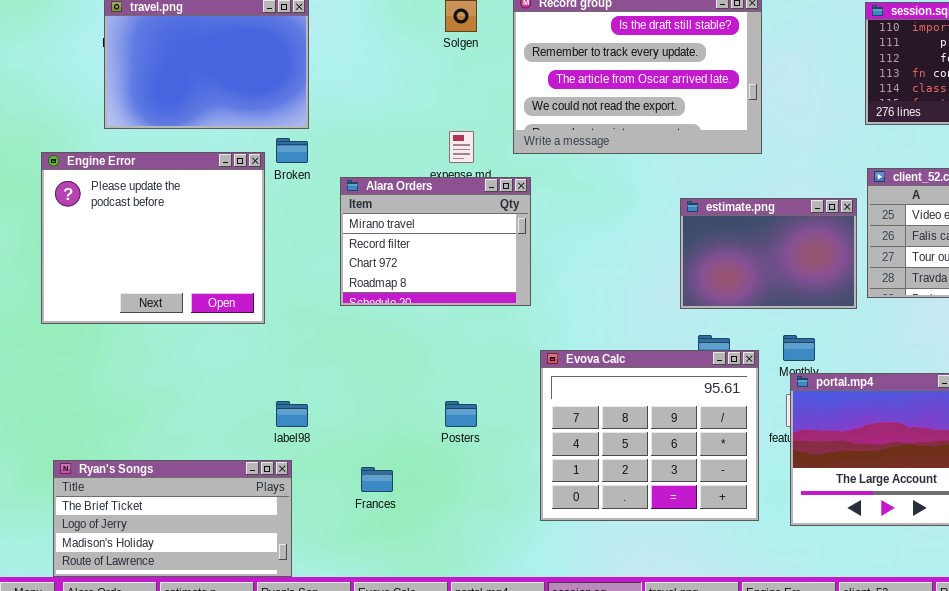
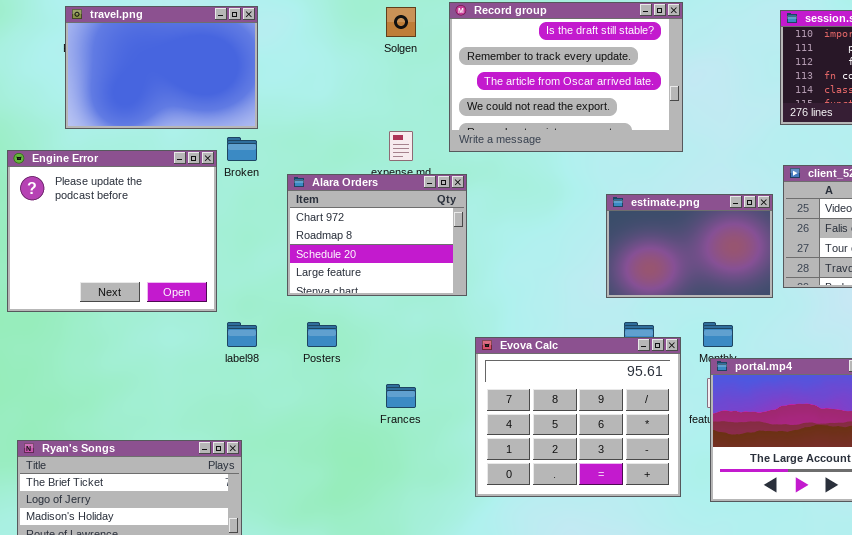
Alara Orders: [340,177,531,306] -> [287,174,467,296], scrolled down 2 rows
label98: [276,401,308,427] -> [227,322,257,347], moved
Posters: [445,401,477,427] -> [307,322,337,347], moved
Frances: [361,467,393,492] -> [386,384,416,408], moved

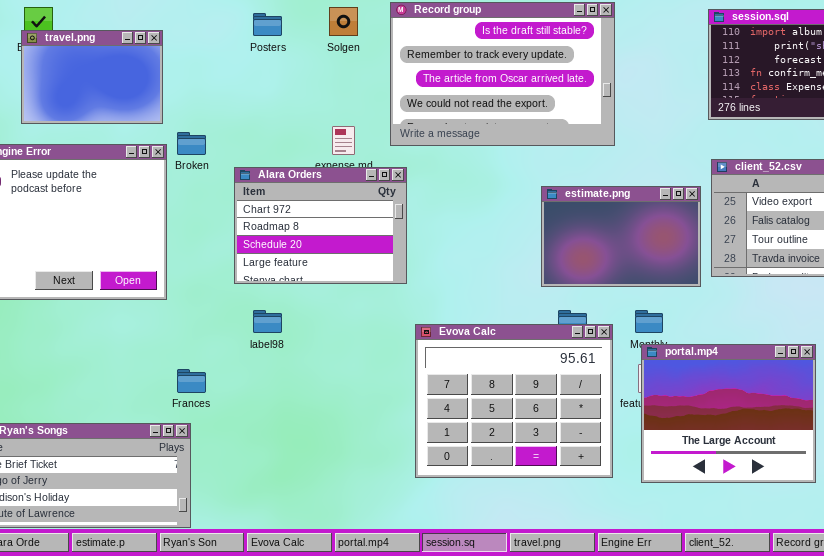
travel.png: [65,6,258,129] -> [21,30,163,124], resized
label98: [227,322,257,347] -> [253,310,282,333], moved
Posters: [307,322,337,347] -> [253,13,282,36], moved
Frances: [386,384,416,408] -> [177,369,206,393], moved

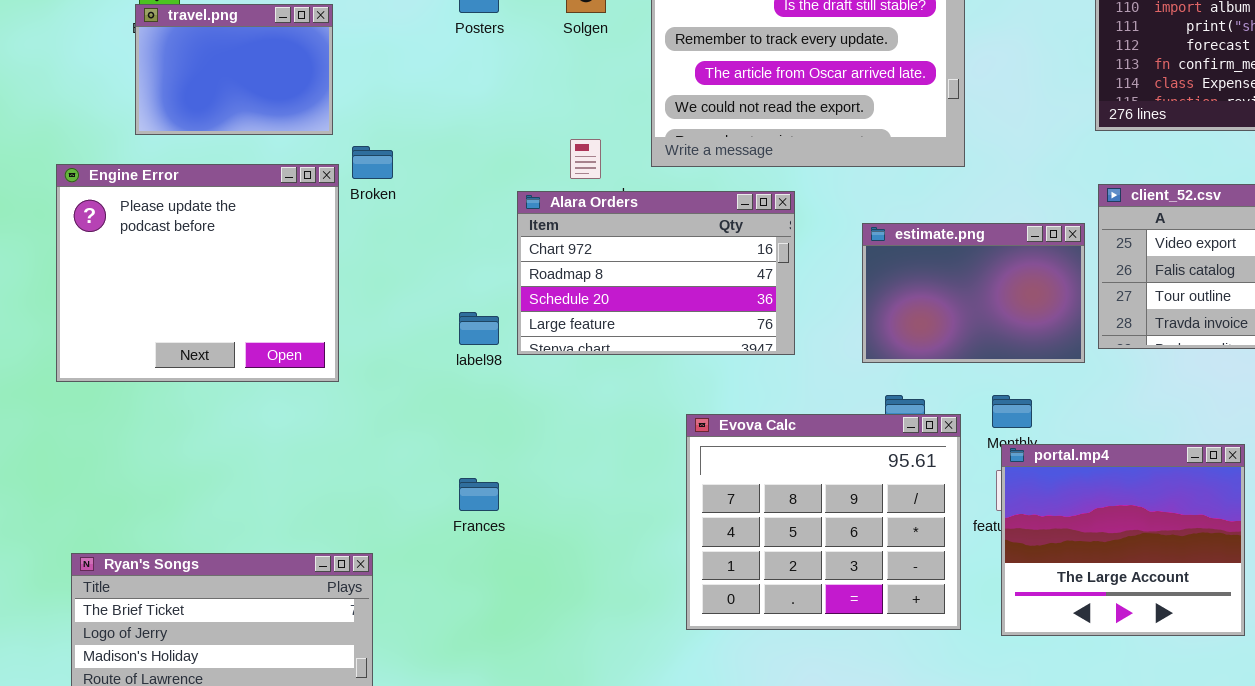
Alara Orders: [234,167,407,284] -> [517,191,795,355], moved, resized
label98: [253,310,282,333] -> [459,312,499,345], moved
Frances: [177,369,206,393] -> [459,478,499,511], moved

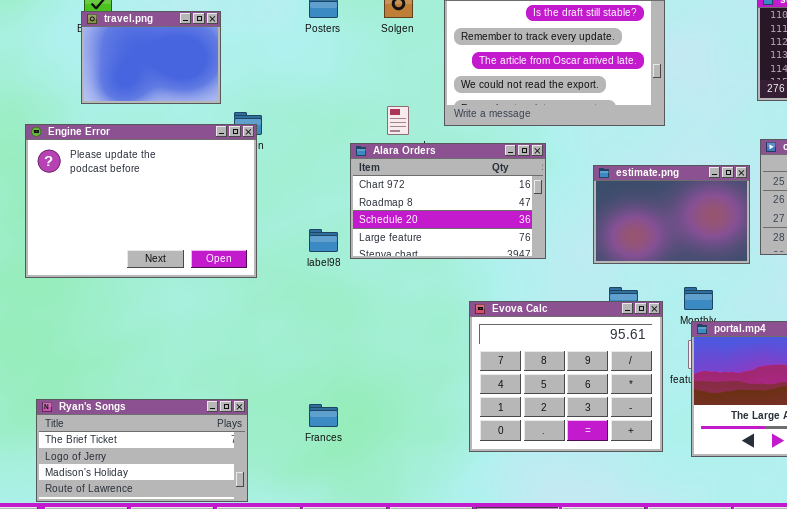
Engine Error: [56,164,339,382] -> [25,124,257,278], resized
Frances: [459,478,499,511] -> [309,404,338,427], moved

